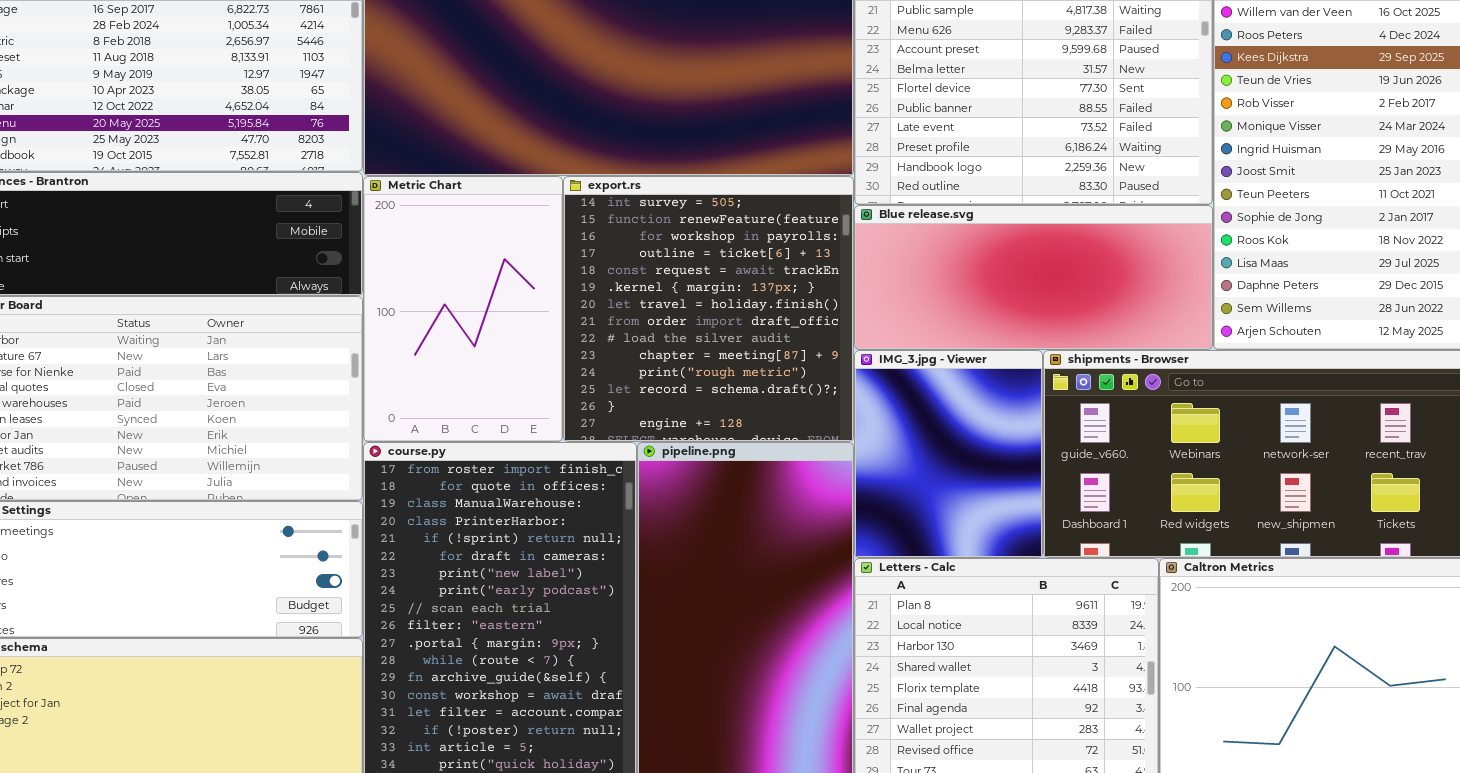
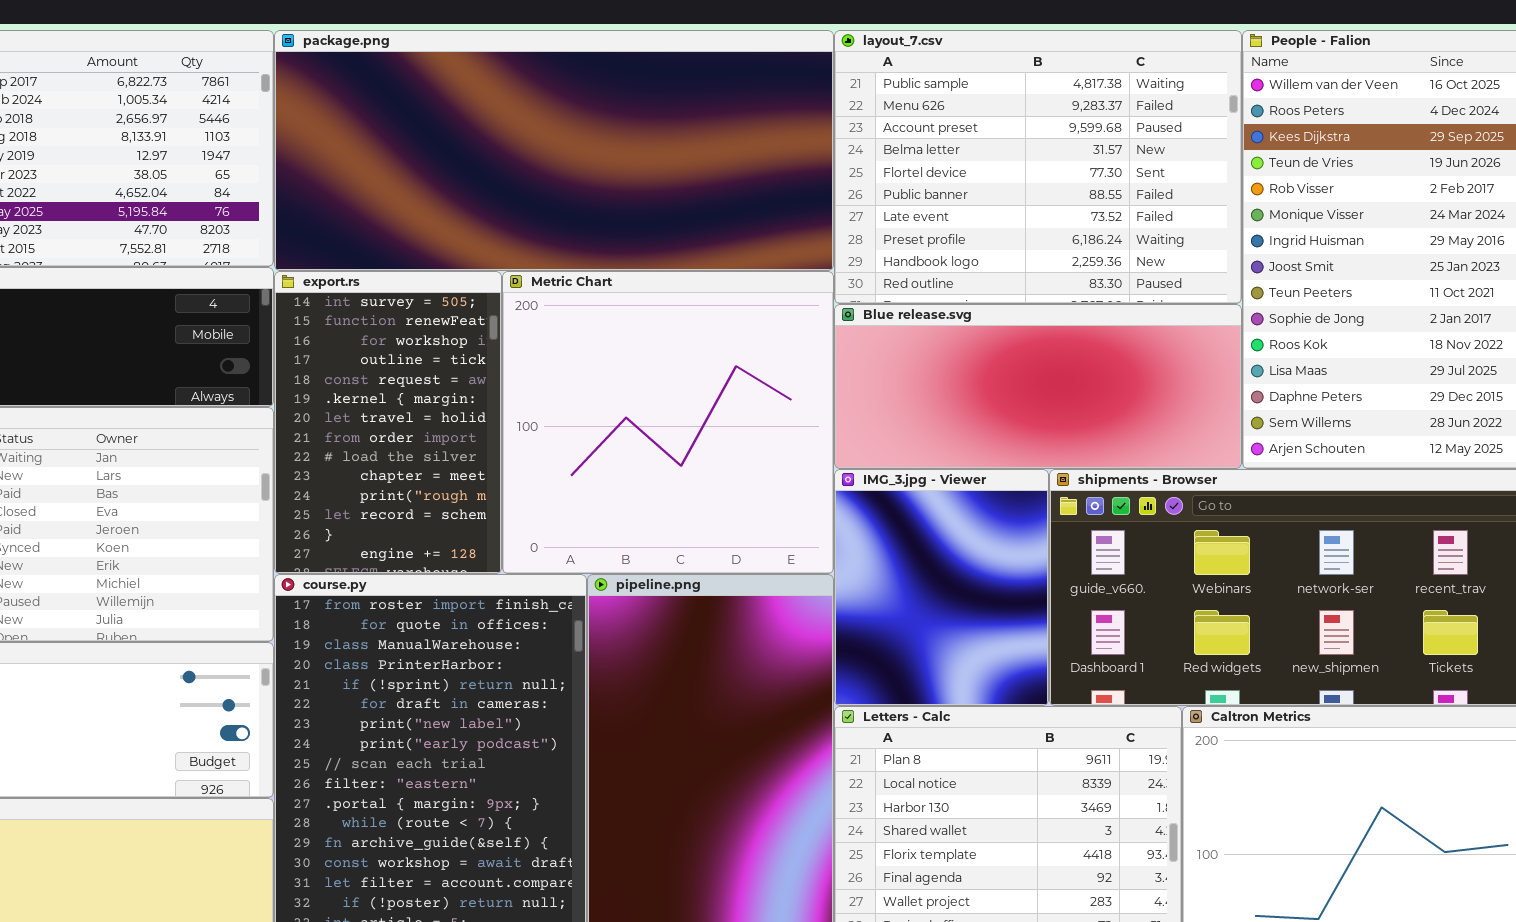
Metric Chart: [363,176,563,442] -> [502,271,834,574], moved, resized
export.rs: [563,176,854,442] -> [274,271,502,574], moved, resized

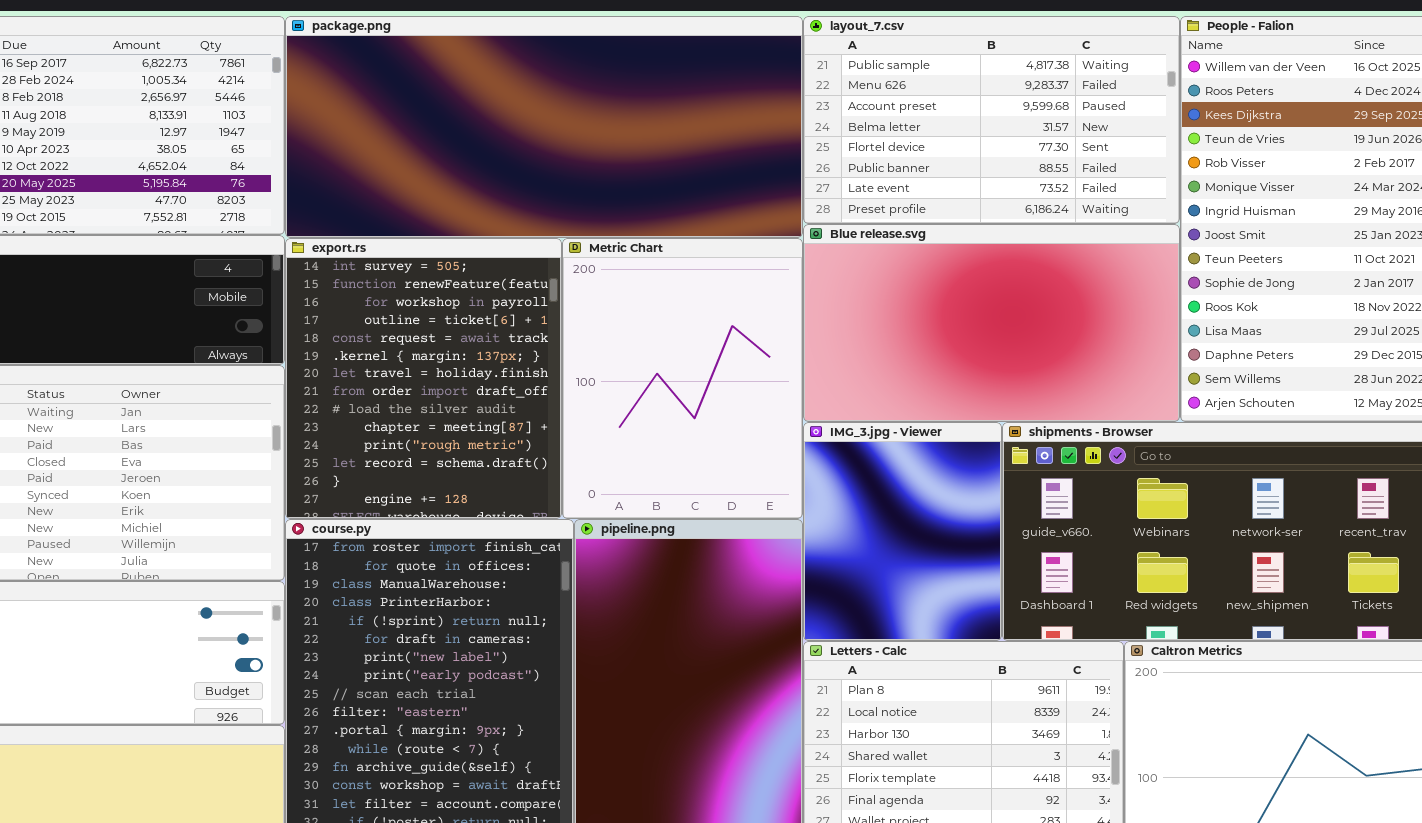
layout_7.csv: [834,30,1242,304] -> [803,16,1180,224], resized
export.rs: [274,271,502,574] -> [285,238,562,519], resized
Metric Chart: [502,271,834,574] -> [562,238,803,519], resized
Blue release.svg: [834,304,1242,469] -> [803,224,1180,422], resized

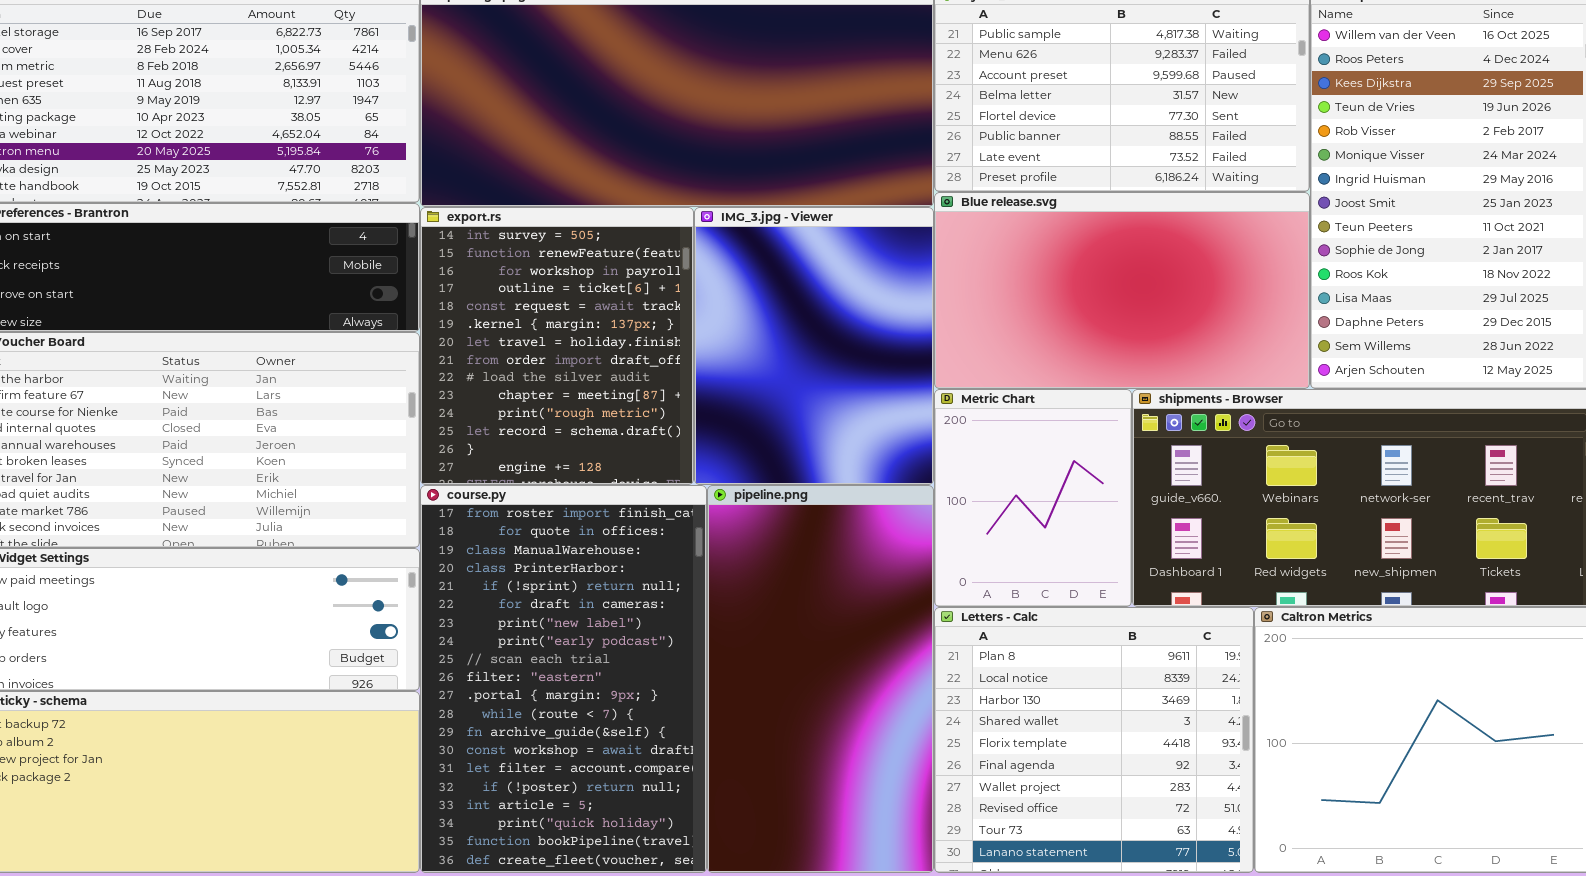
Metric Chart: [562,238,803,519] -> [934,389,1132,607], moved, resized
IMG_3.jpg - Viewer: [803,422,1002,641] -> [694,207,934,485], moved, resized

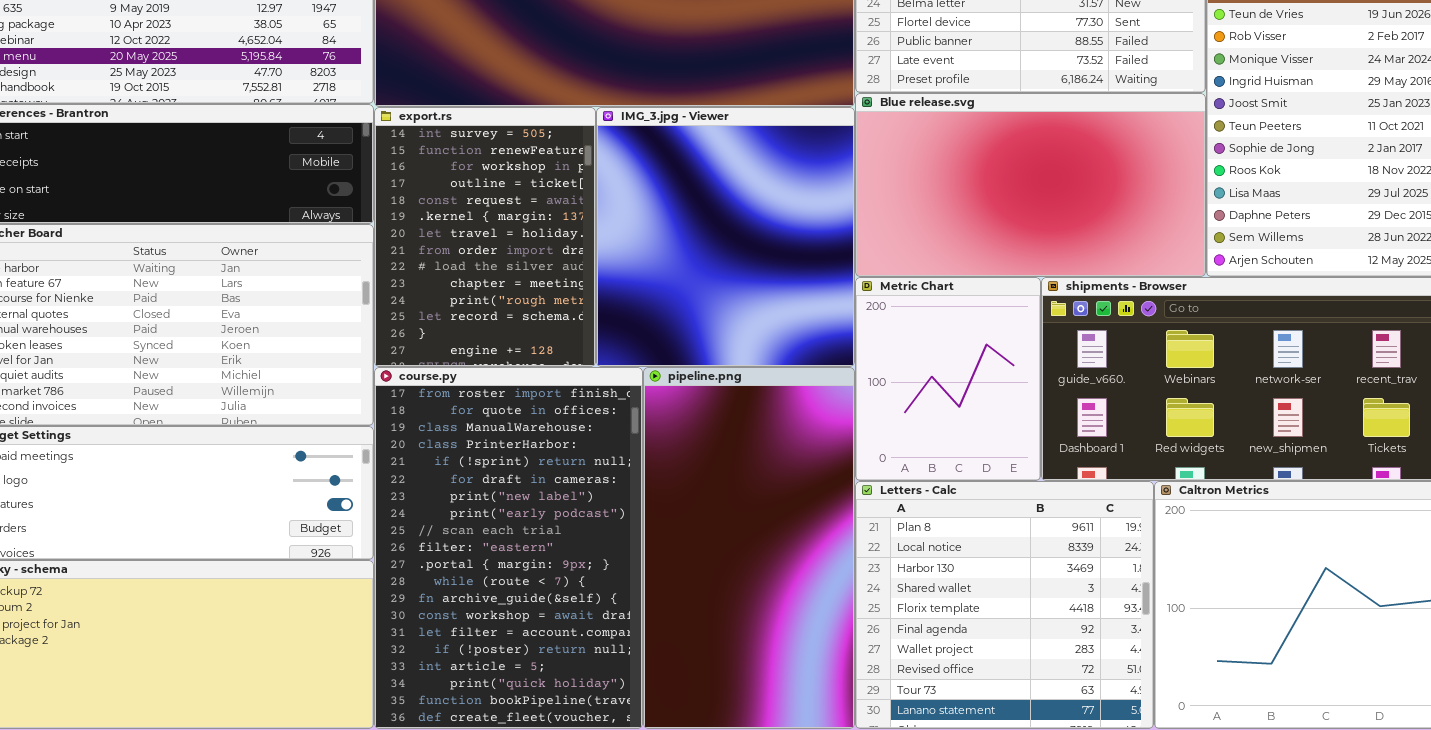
export.rs: [420,207,694,485] -> [374,107,596,367], resized
IMG_3.jpg - Viewer: [694,207,934,485] -> [596,107,855,367], resized

